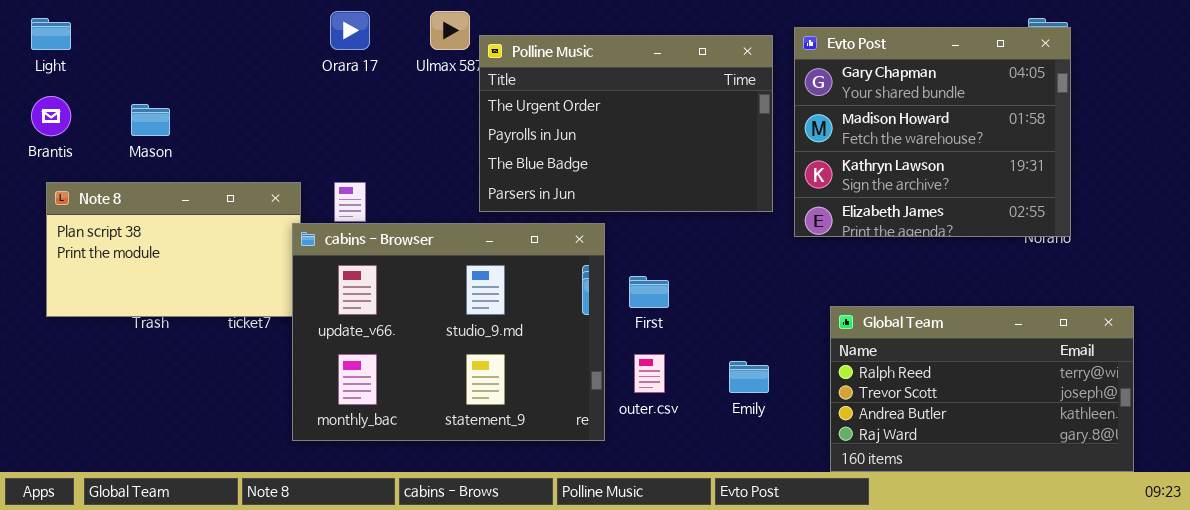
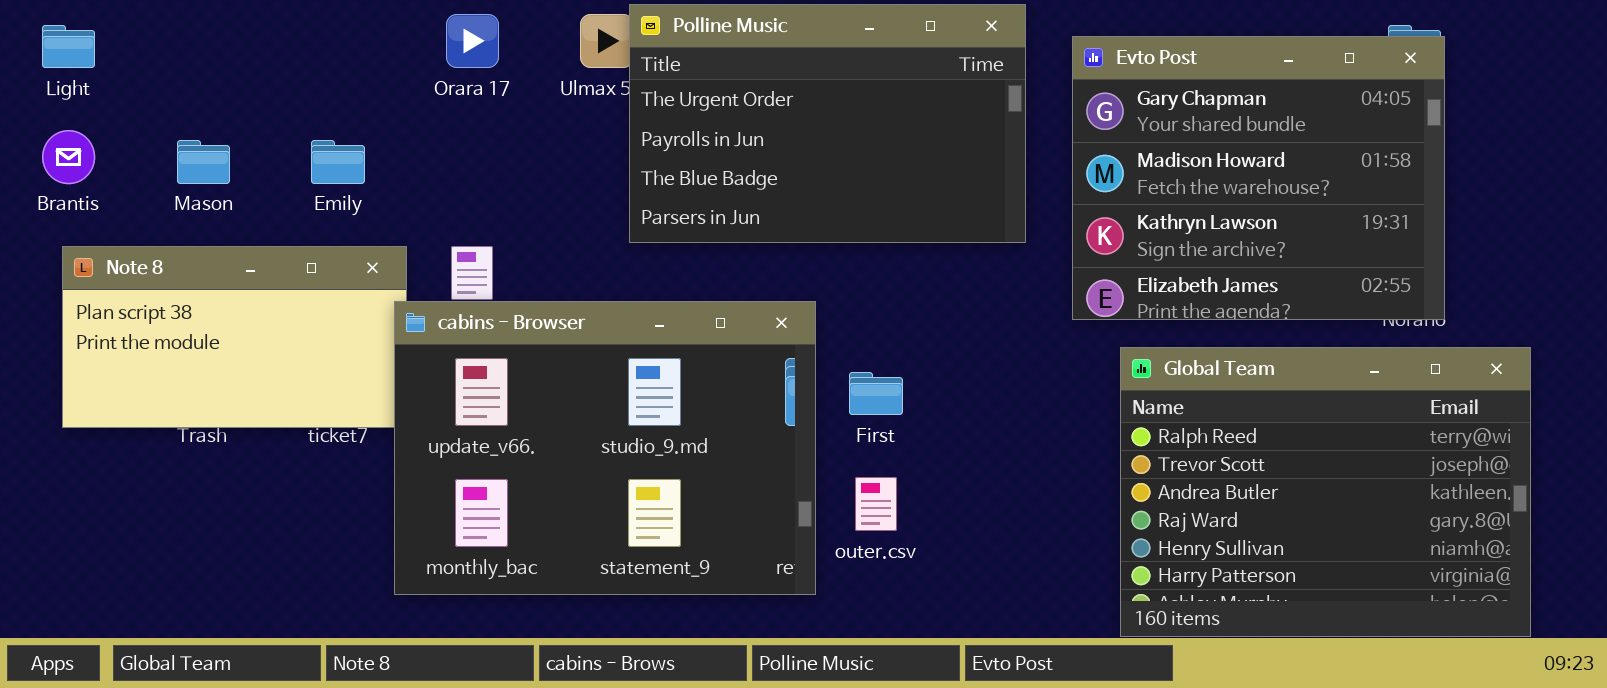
Polline Music: [479,35,773,212] -> [629,4,1026,243], moved
Global Team: [830,306,1134,472] -> [1120,347,1531,637], resized
Emily: [729,361,769,393] -> [311,140,365,184], moved

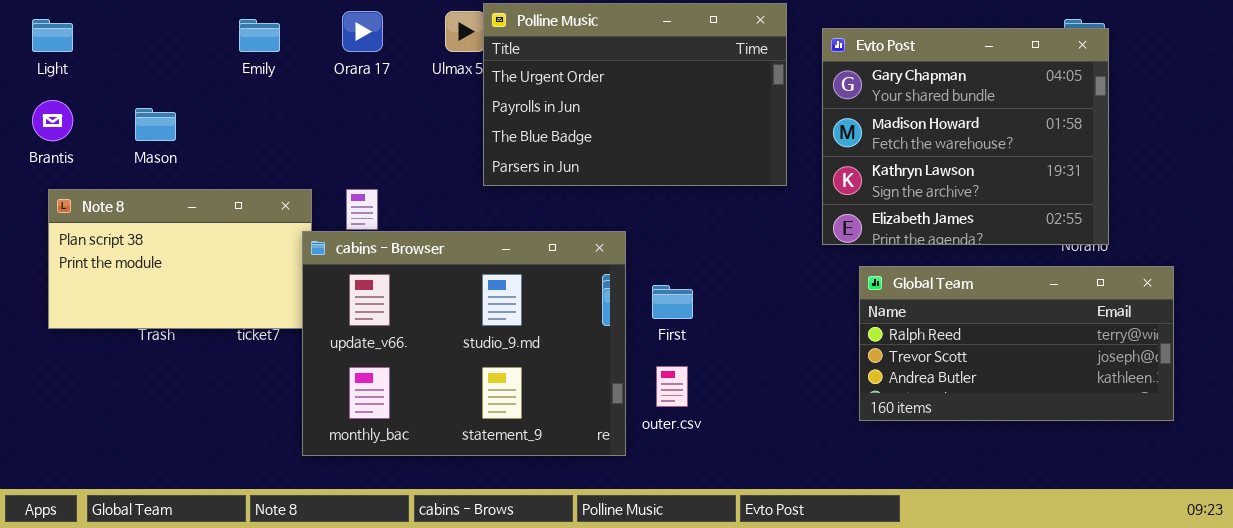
Emily: [311,140,365,184] -> [239,19,280,52], moved
Global Team: [1120,347,1531,637] -> [859,266,1174,421], resized

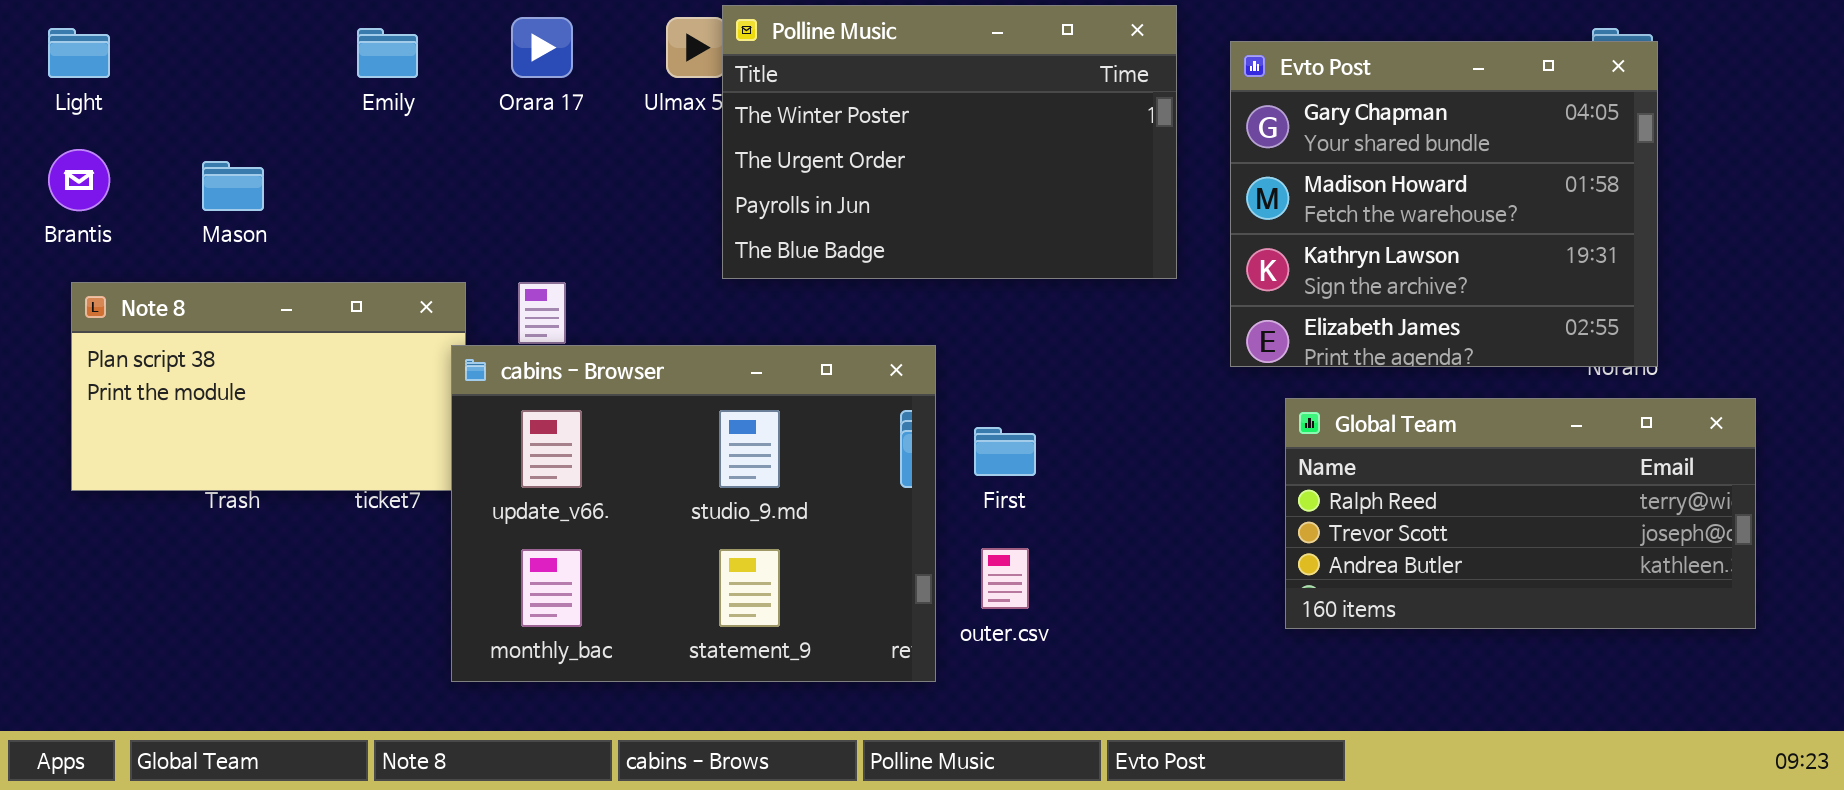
Polline Music: [483,3,787,186] -> [722,5,1177,279], scrolled up 1 row

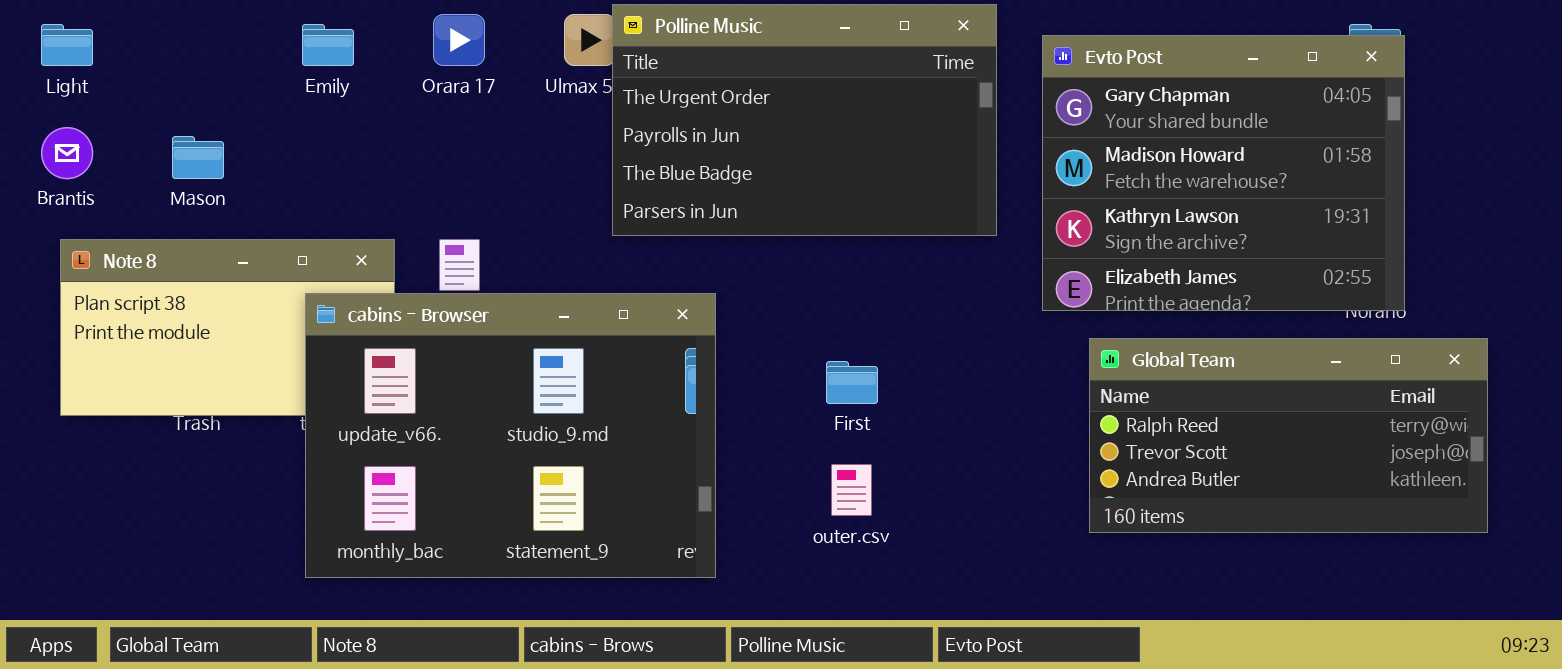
Polline Music: [722,5,1177,279] -> [612,4,997,236], scrolled down 1 row
cabins - Browser: [451,345,936,682] -> [305,293,716,578], moved

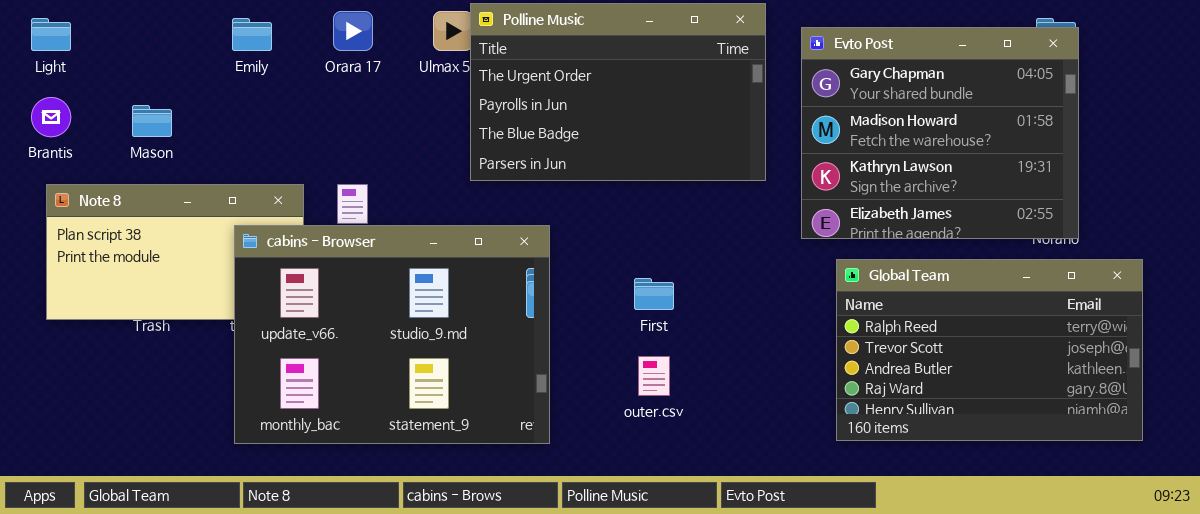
Global Team: [1089,338,1488,533] -> [836,259,1143,441], resized

